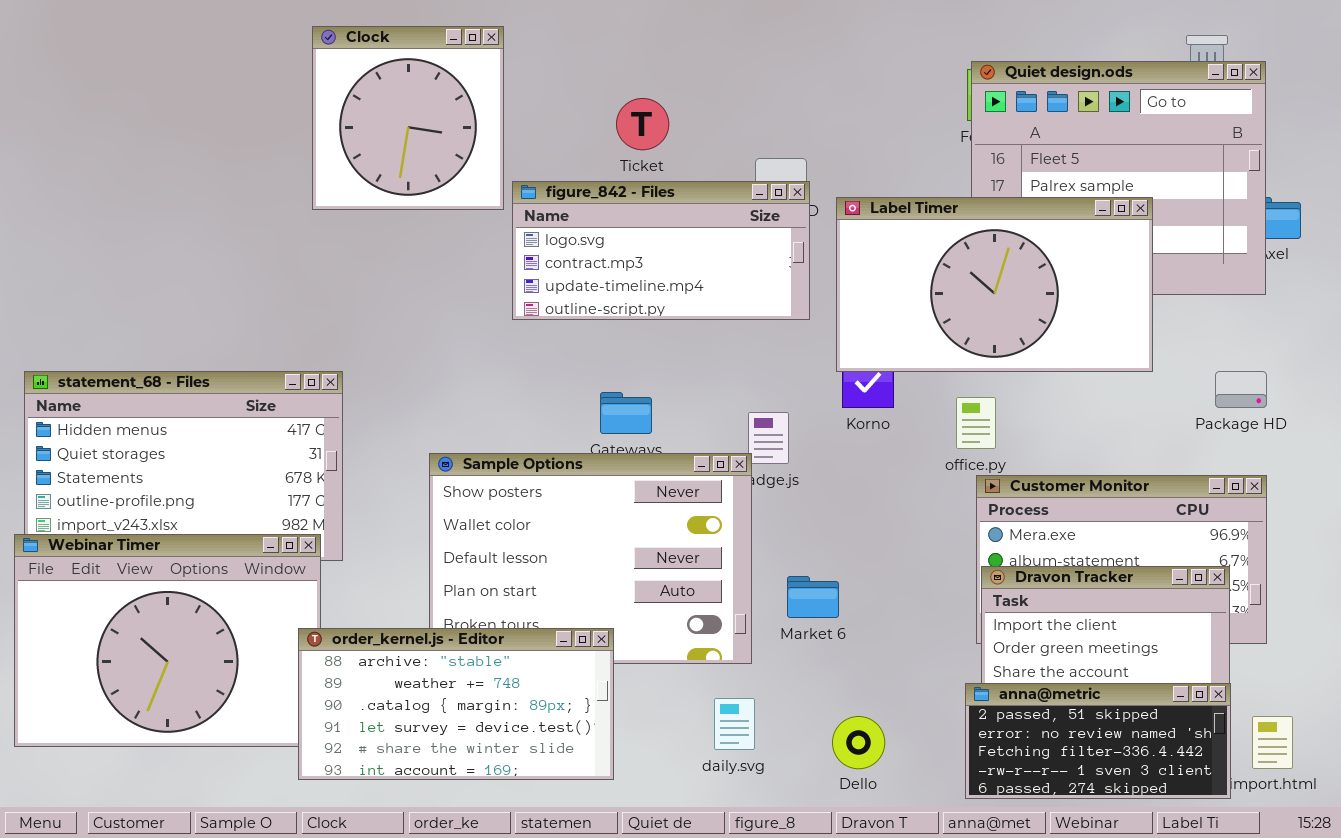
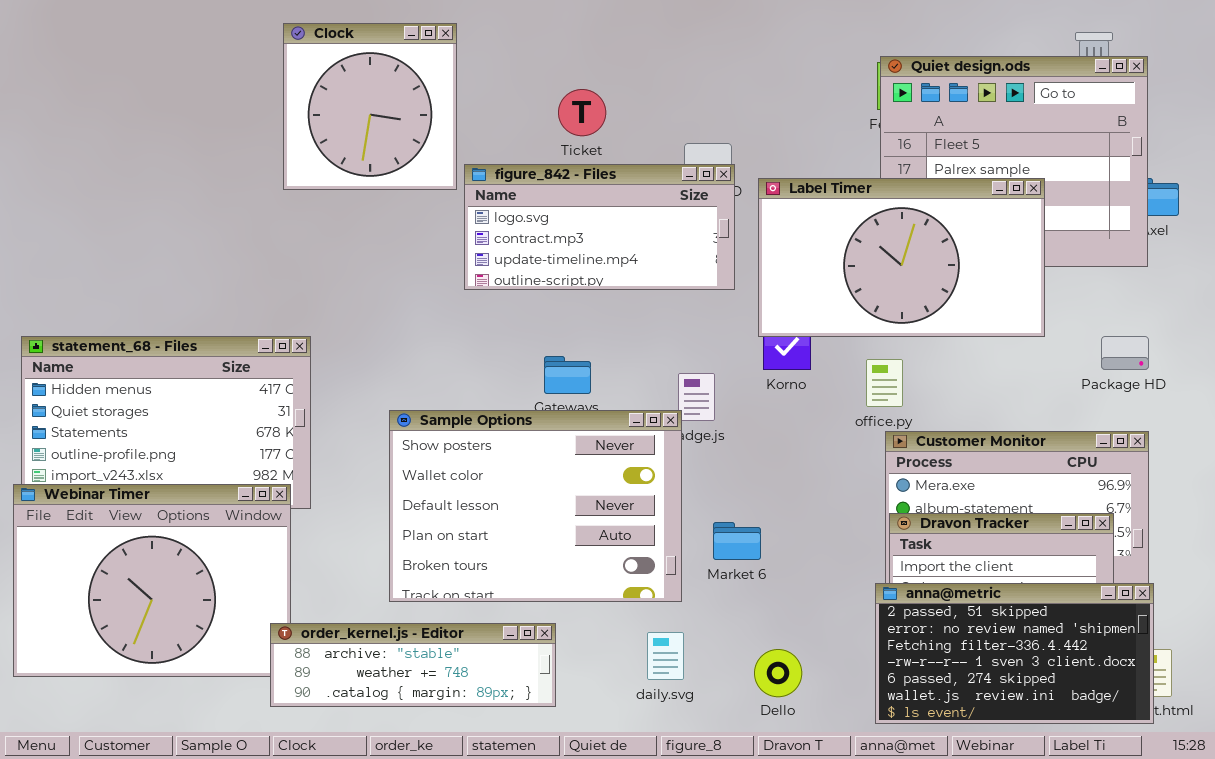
order_kernel.js - Editor: [298,628,614,780] -> [270,623,556,707], resized
anna@metric: [965,683,1231,799] -> [875,583,1154,724], resized

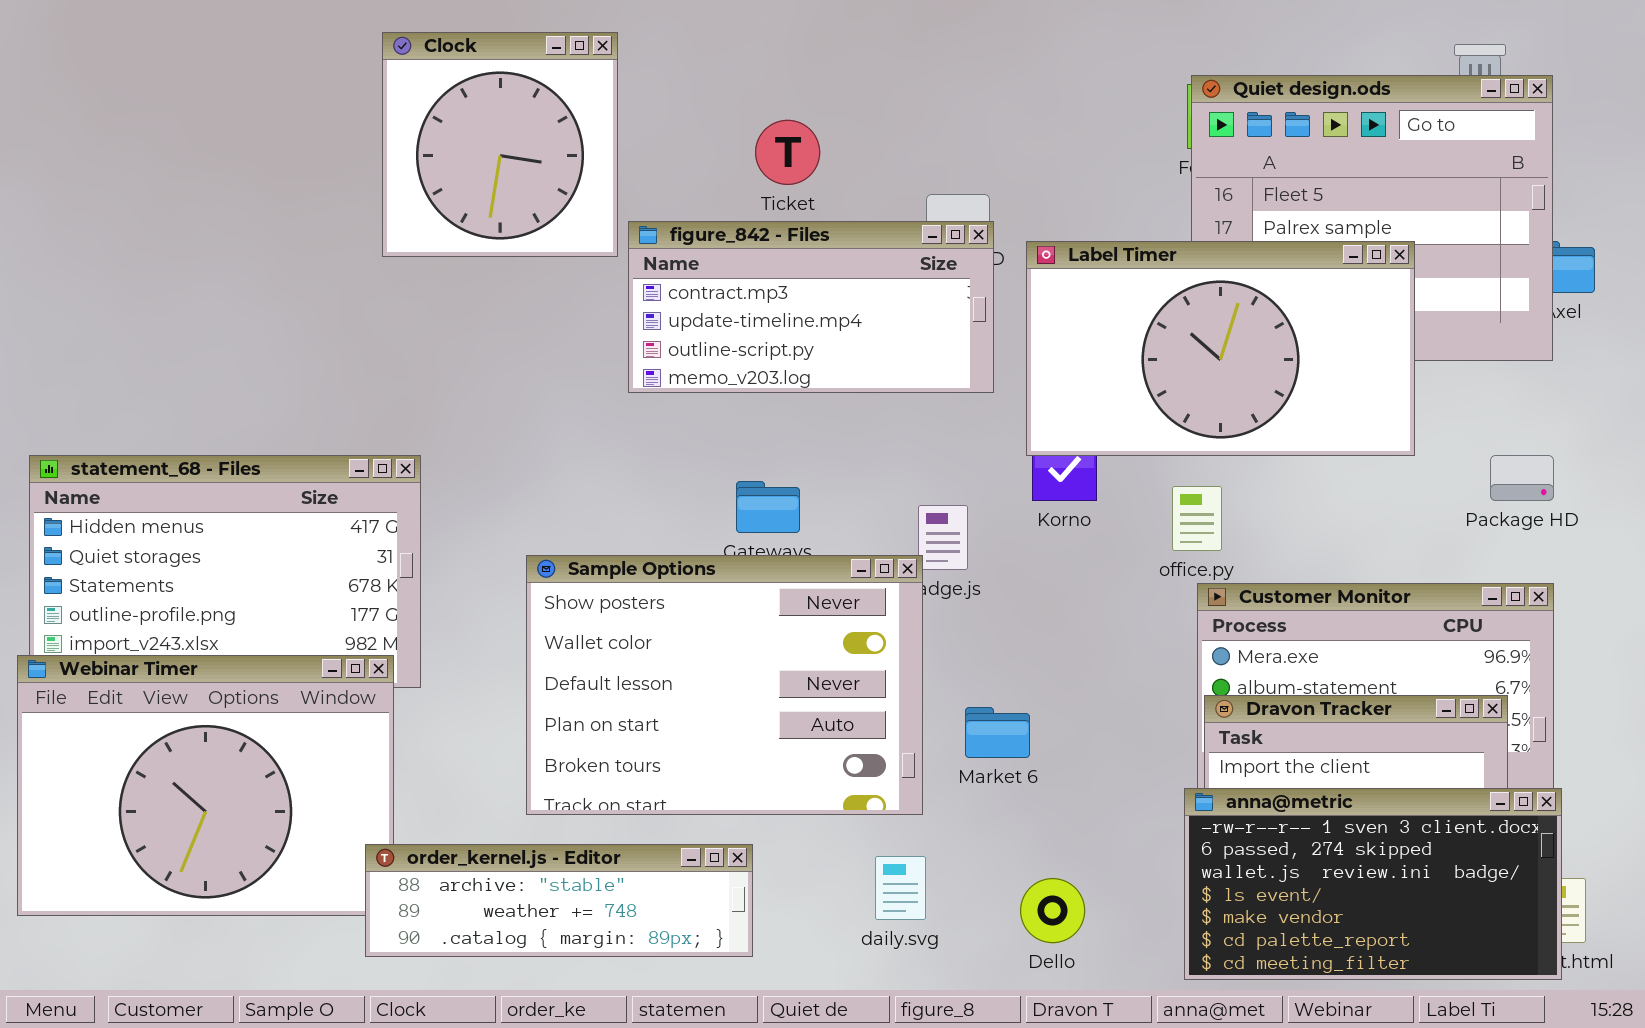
figure_842 - Files: [464,164,735,290] -> [628,221,994,393], scrolled down 1 row
anna@metric: [875,583,1154,724] -> [1184,788,1562,980], scrolled down 3 rows

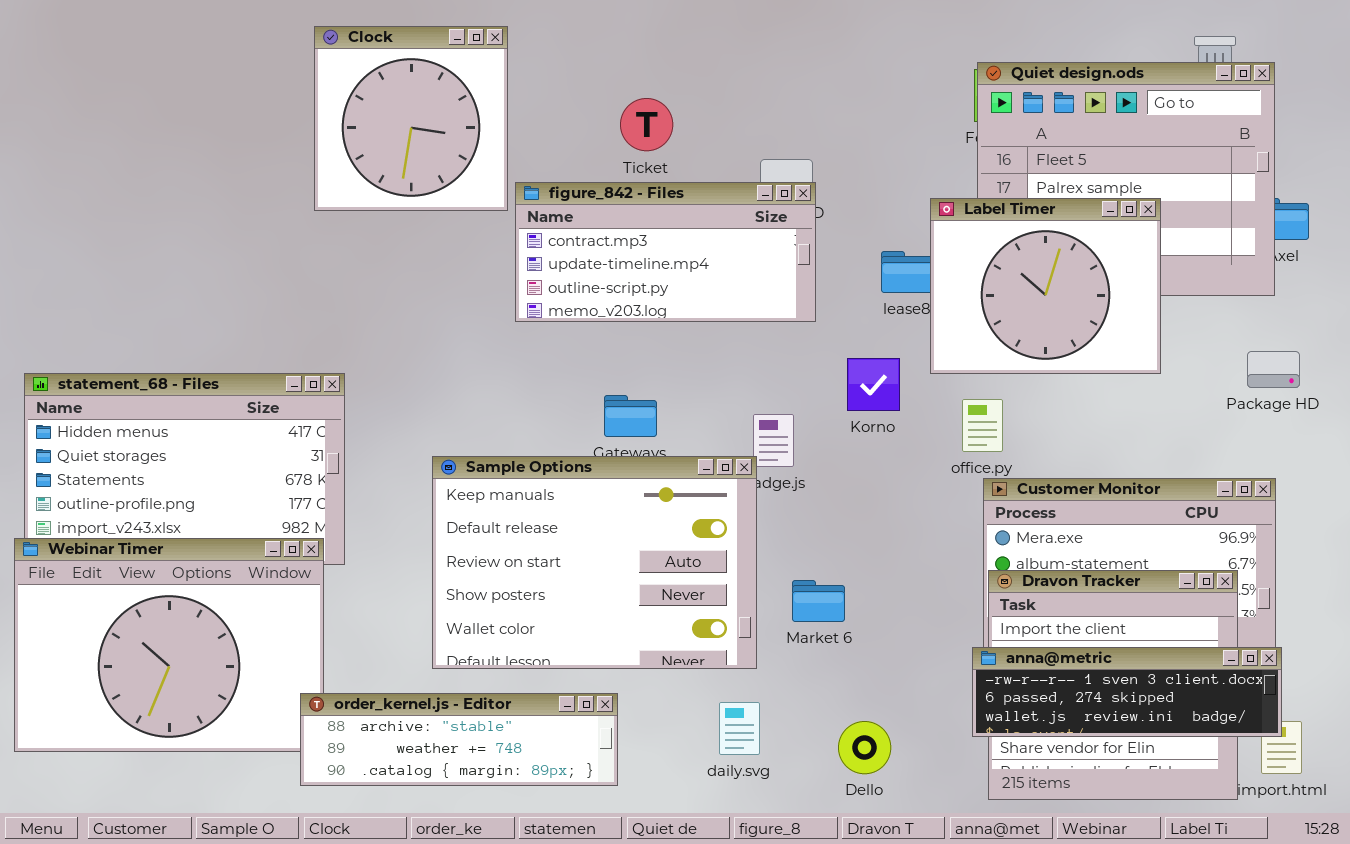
Label Timer: [1026,241,1415,456] -> [930,198,1161,374], resized
Package HD: [1490,455,1554,501] -> [1247,351,1300,388], moved
Sample Options: [526,555,923,815] -> [432,456,757,669], scrolled up 3 rows
anna@metric: [1184,788,1562,980] -> [972,647,1282,737], resized

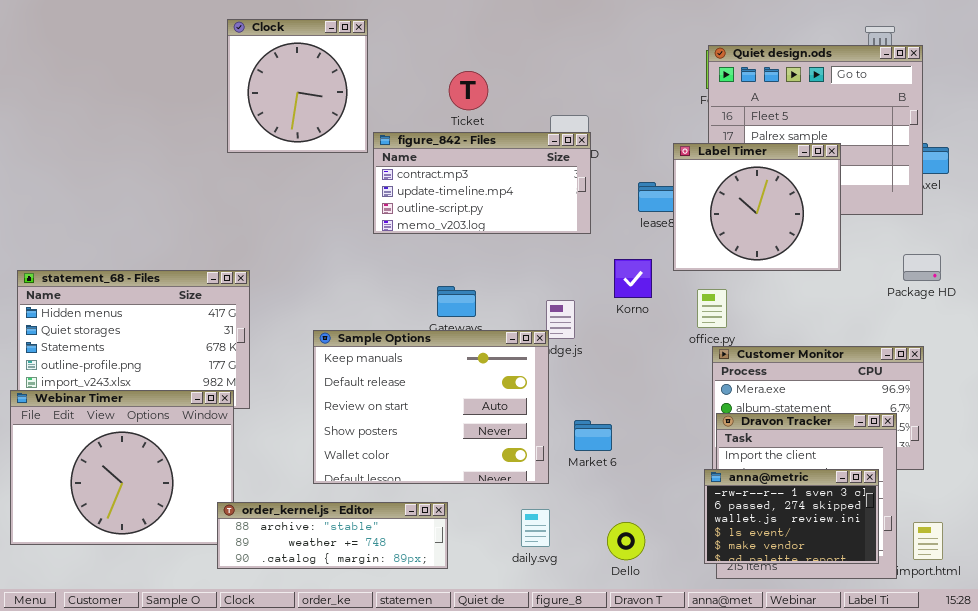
anna@metric: [972,647,1282,737] -> [704,469,879,564], resized

